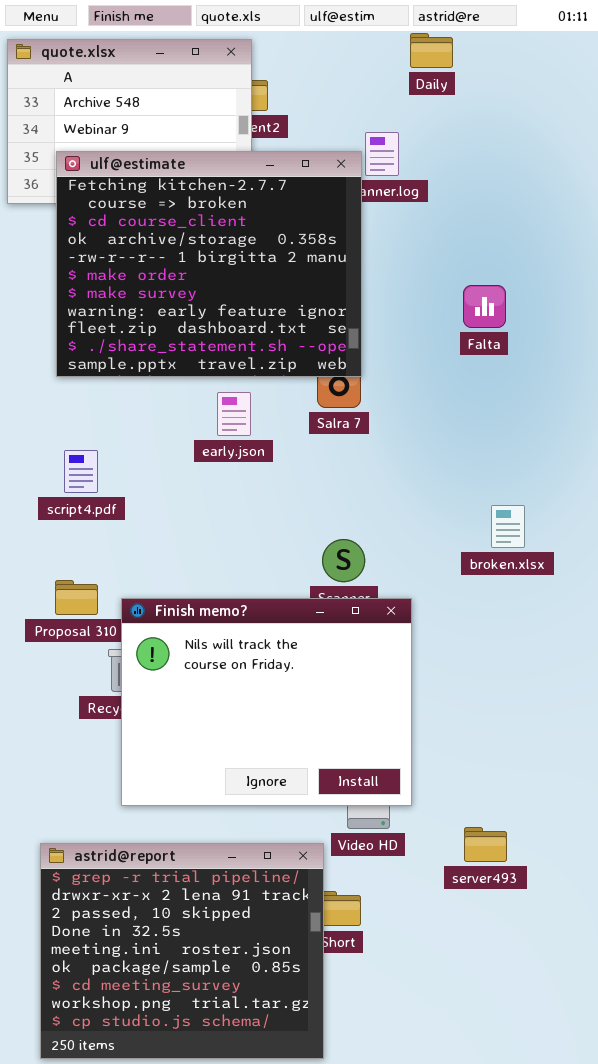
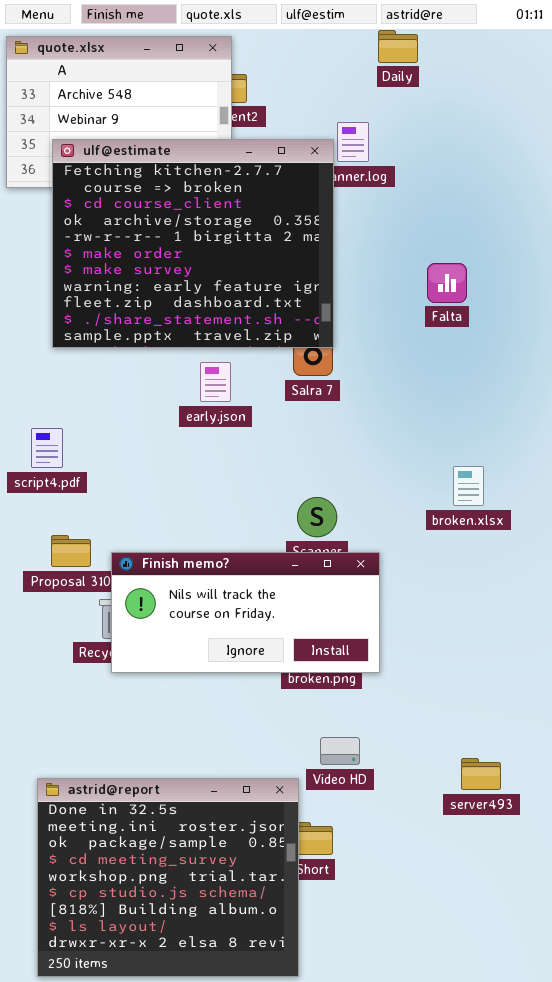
script4.pdf: [64,450,98,493] -> [31,428,63,468], moved
Finish memo?: [121,598,412,806] -> [111,552,380,673], resized
server493: [464,827,507,862] -> [461,758,501,790], moved
astrid@report: [40,843,324,1059] -> [37,778,299,977], scrolled down 3 rows

